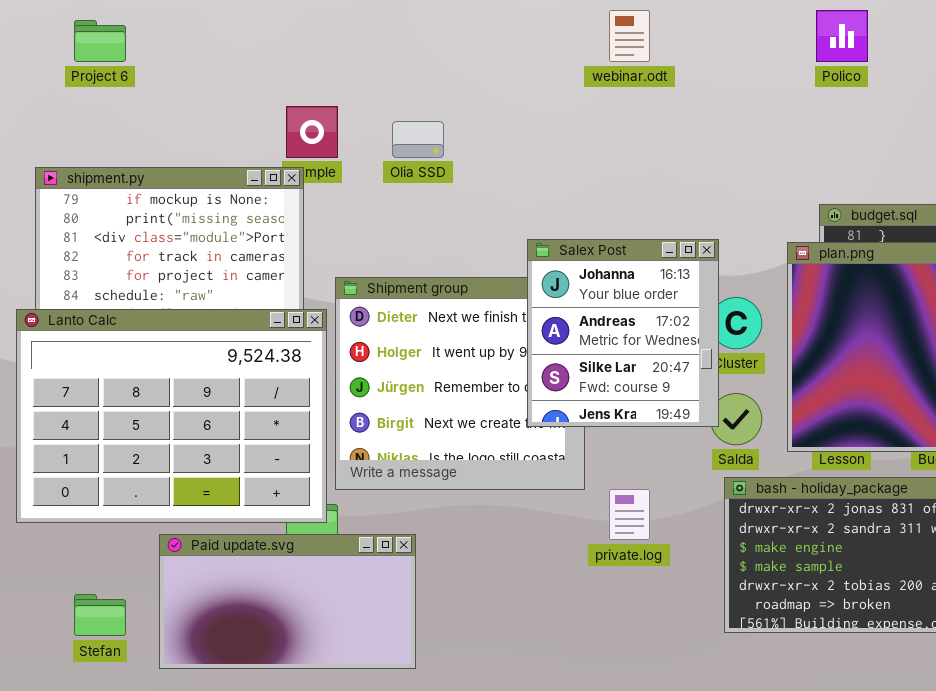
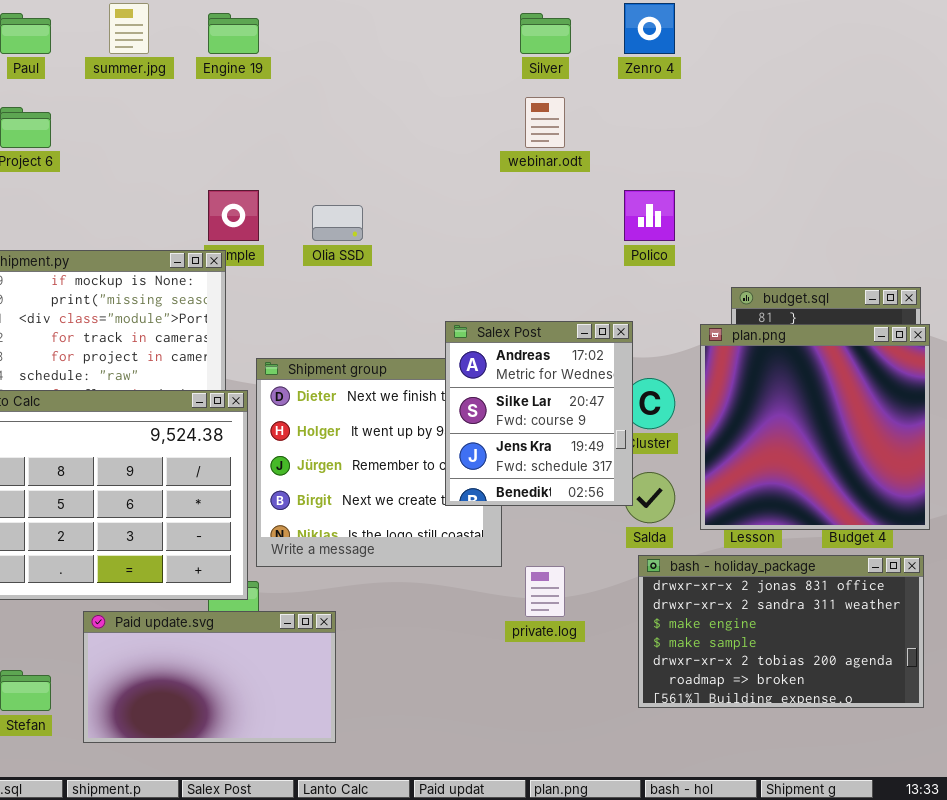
Polico: [816,10,868,62] -> [624,190,675,241], moved
Salex Post: [527,239,719,427] -> [445,321,633,506], scrolled down 1 row

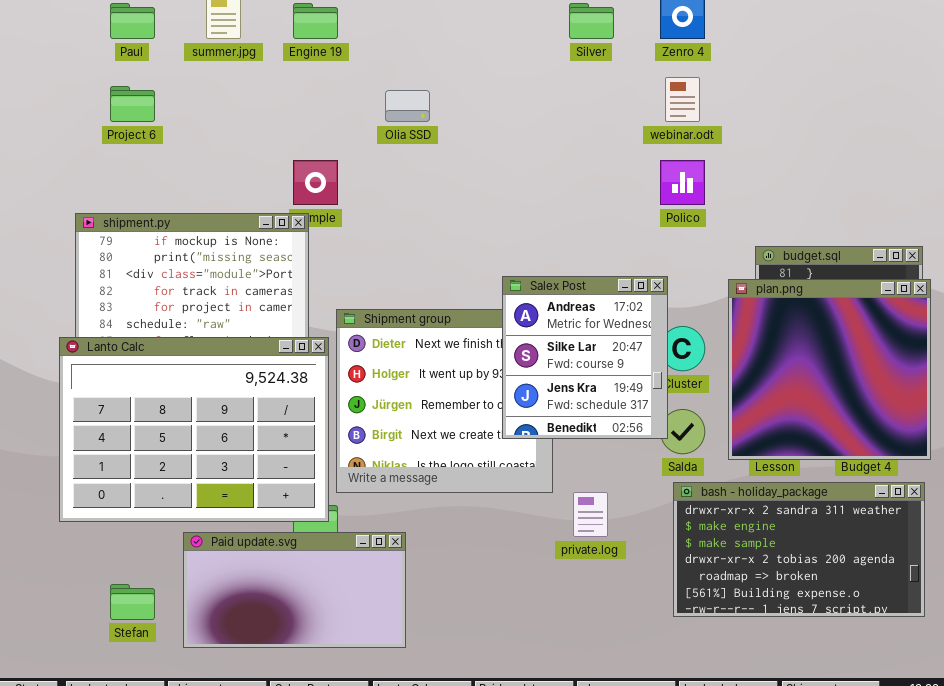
webinar.odt: [525,97,565,148] -> [665,77,700,122], moved
Olia SSD: [312,205,363,241] -> [385,90,430,122], moved
bash - holiday_package: [638,555,924,708] -> [673,482,925,617], scrolled down 1 row

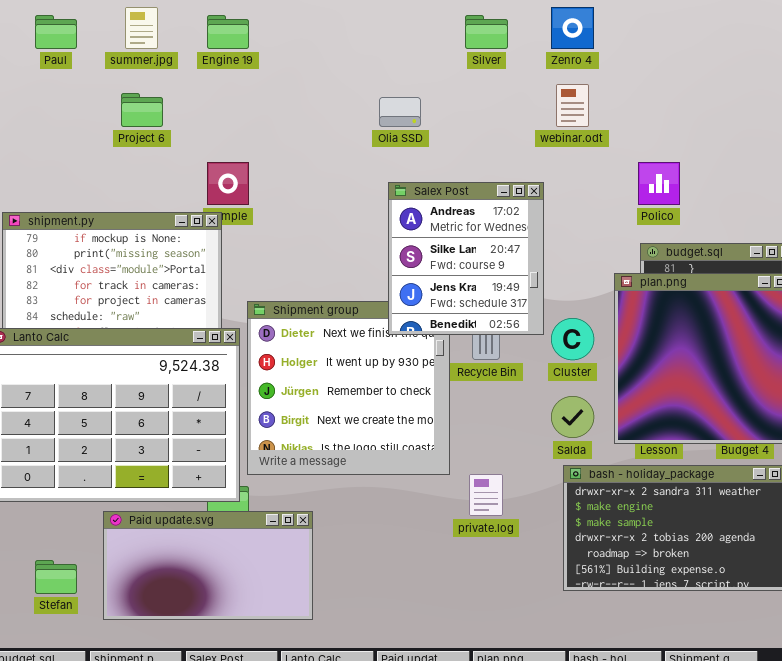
Project 6: [110,86,155,122] -> [121,93,163,127], moved
Olia SSD: [385,90,430,122] -> [379,97,421,127], moved
Polico: [660,160,705,205] -> [638,162,680,205], moved
Salex Post: [502,276,668,439] -> [388,182,544,335], moved

